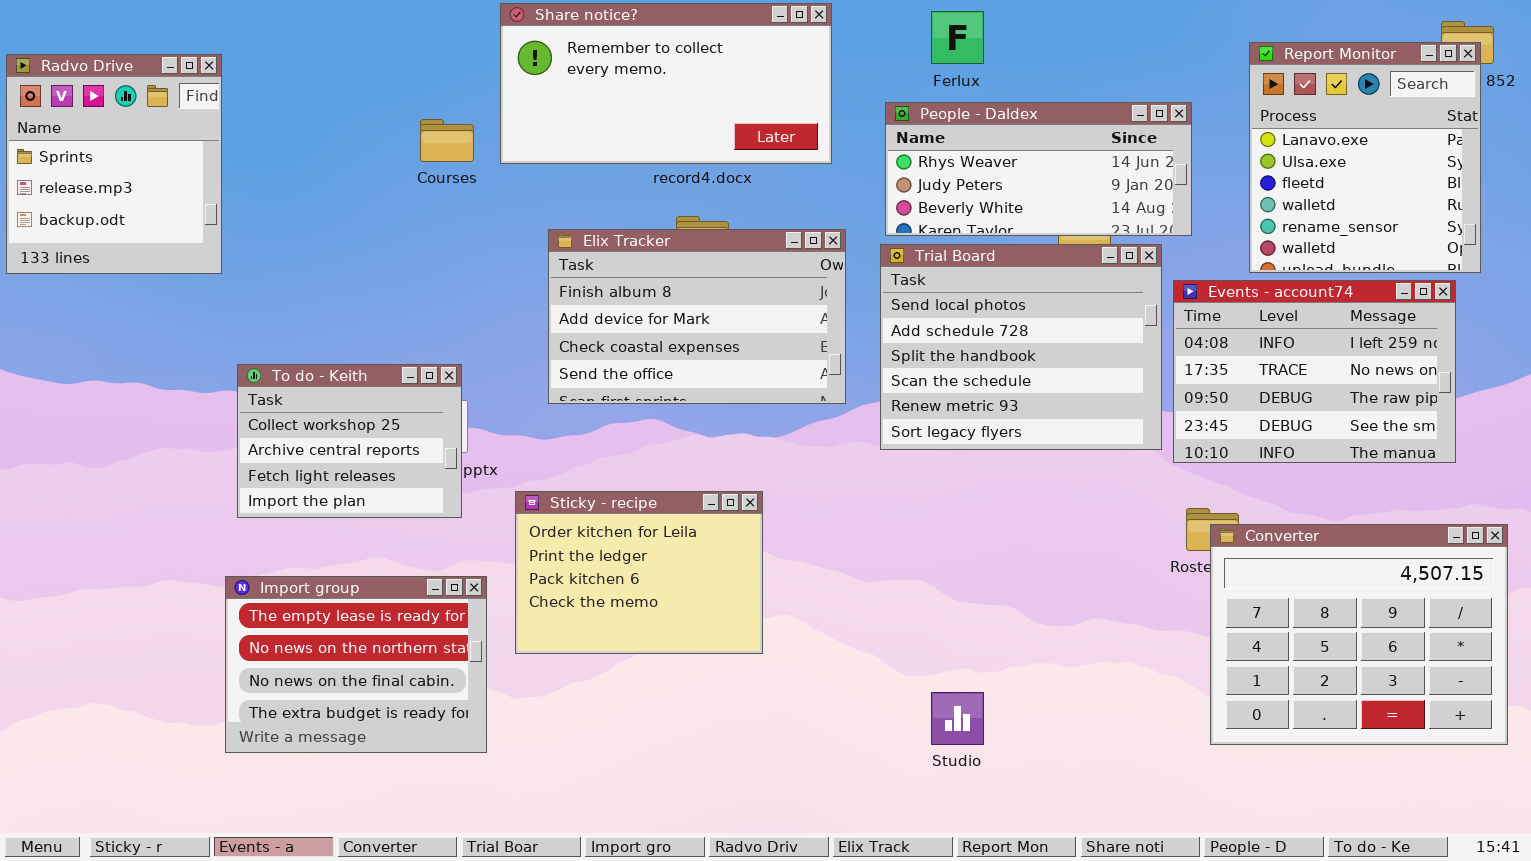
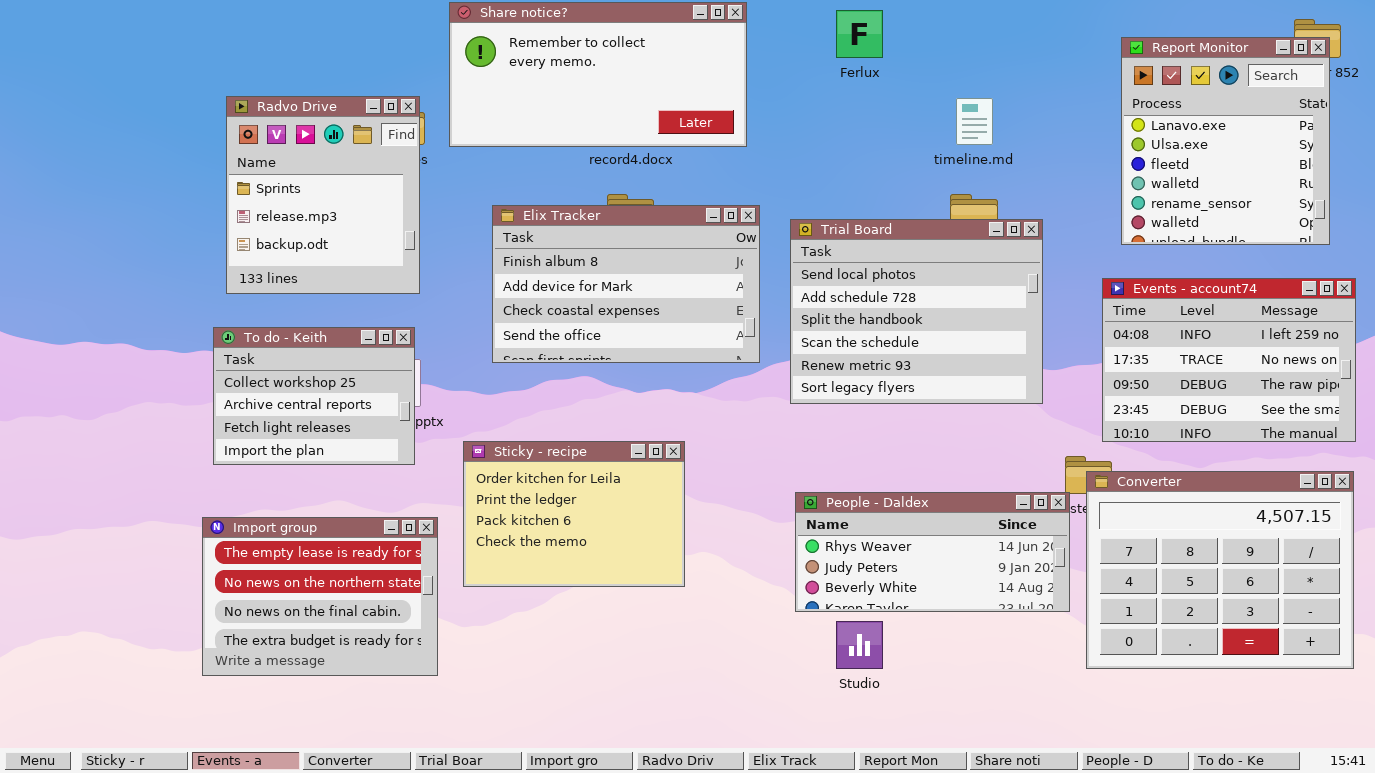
Radvo Drive: [6,54,222,274] -> [226,96,420,294], moved
People - Daldex: [885,102,1192,236] -> [795,492,1070,612], moved
Events - account74: [1173,280,1456,463] -> [1102,278,1356,442], moved

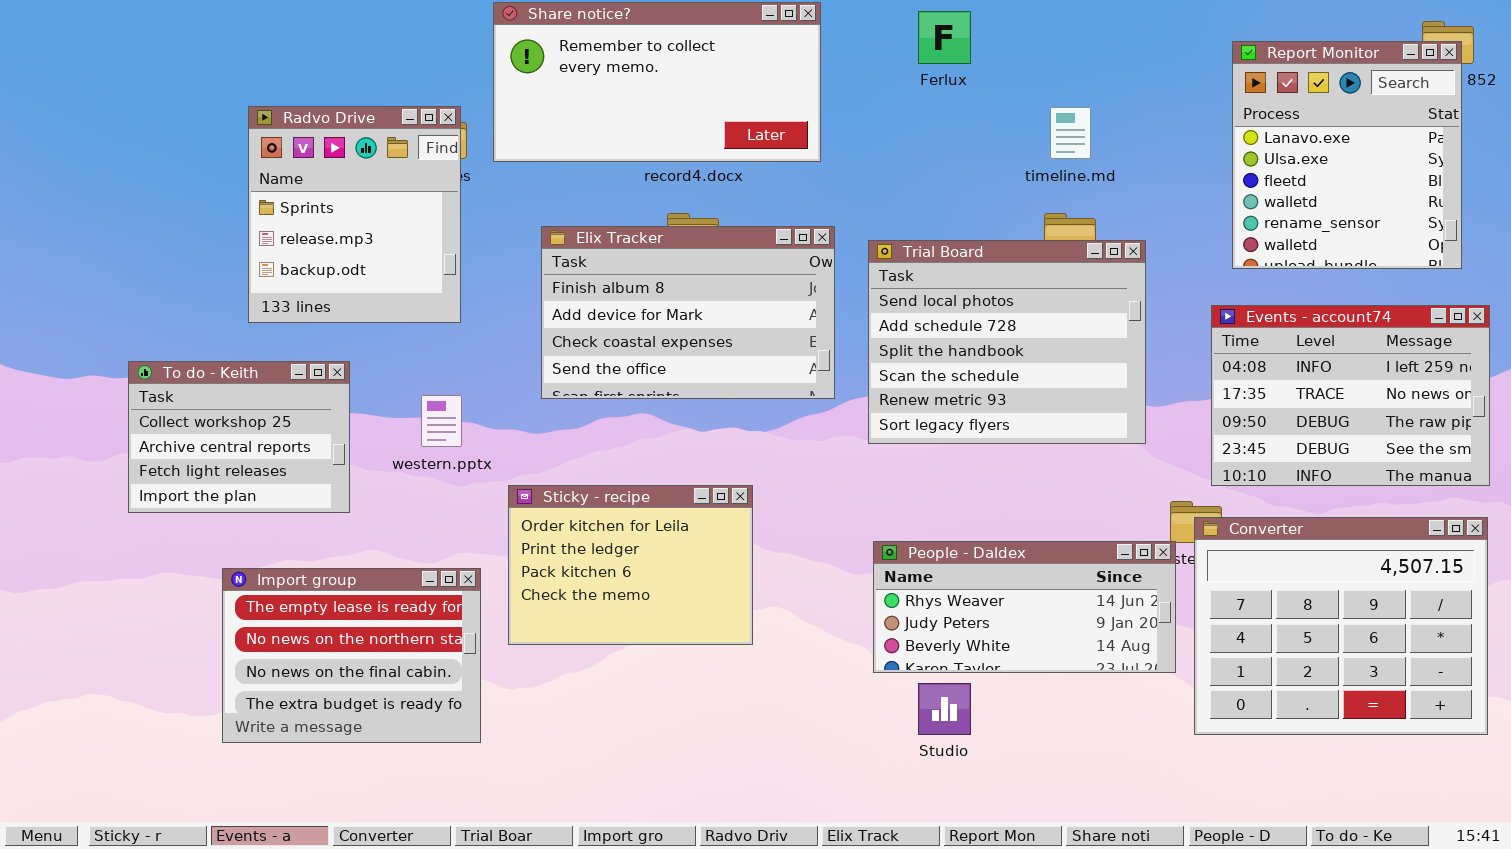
To do - Keith: [213,327,415,465] -> [128,361,350,513], moved

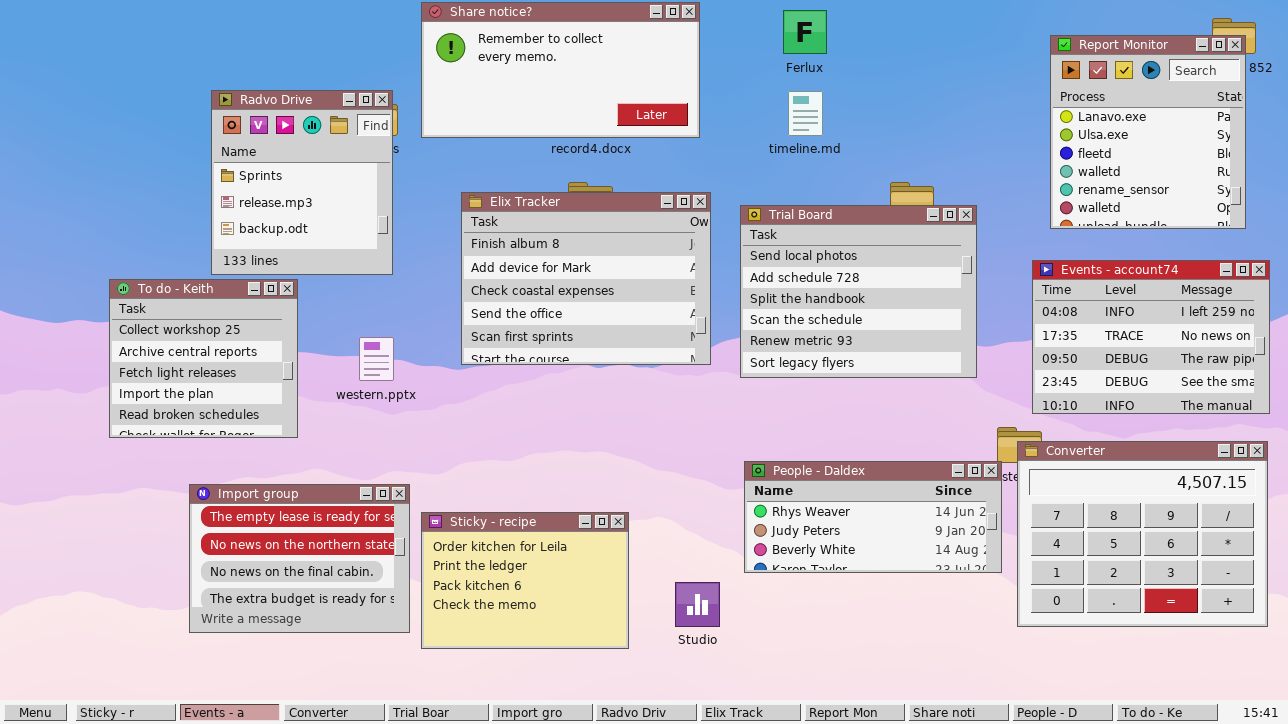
timeline.md: [1050,107,1091,159] -> [788,91,823,136], moved
Elix Tracker: [541,226,835,399] -> [461,192,711,365], resized
To do - Keith: [128,361,350,513] -> [109,279,298,438], resized
Sticky - recipe: [508,485,753,645] -> [421,512,629,649], moved
Studio: [918,683,971,735] -> [675,582,720,627], moved

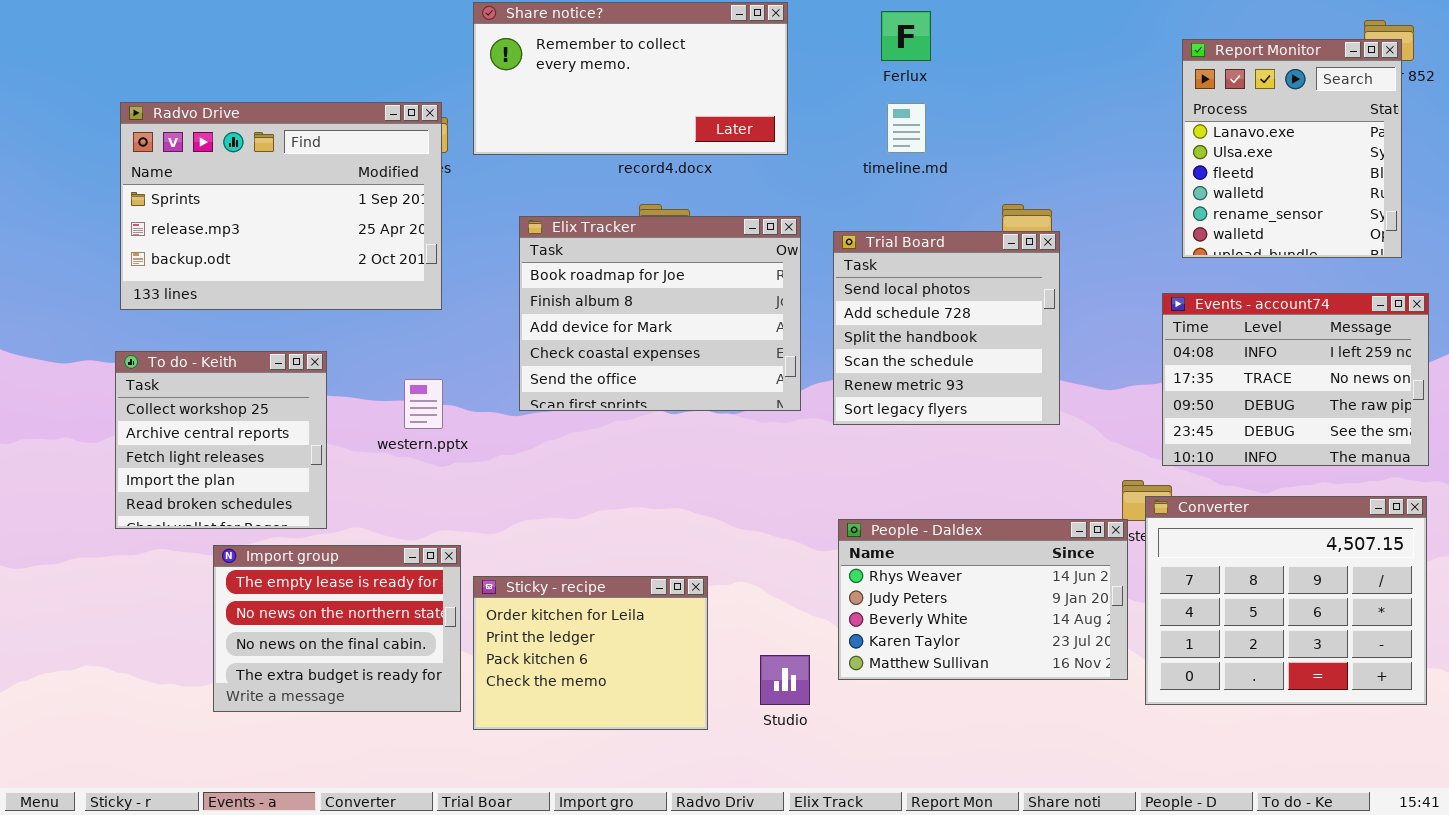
Radvo Drive: [211,90,393,275] -> [120,102,442,310], resized
Elix Tracker: [461,192,711,365] -> [519,216,801,411], scrolled up 1 row
Trial Board: [740,205,977,378] -> [833,231,1060,425], resized
To do - Keith: [109,279,298,438] -> [115,351,327,529], moved
People - Daldex: [744,461,1002,573] -> [838,519,1128,680], resized

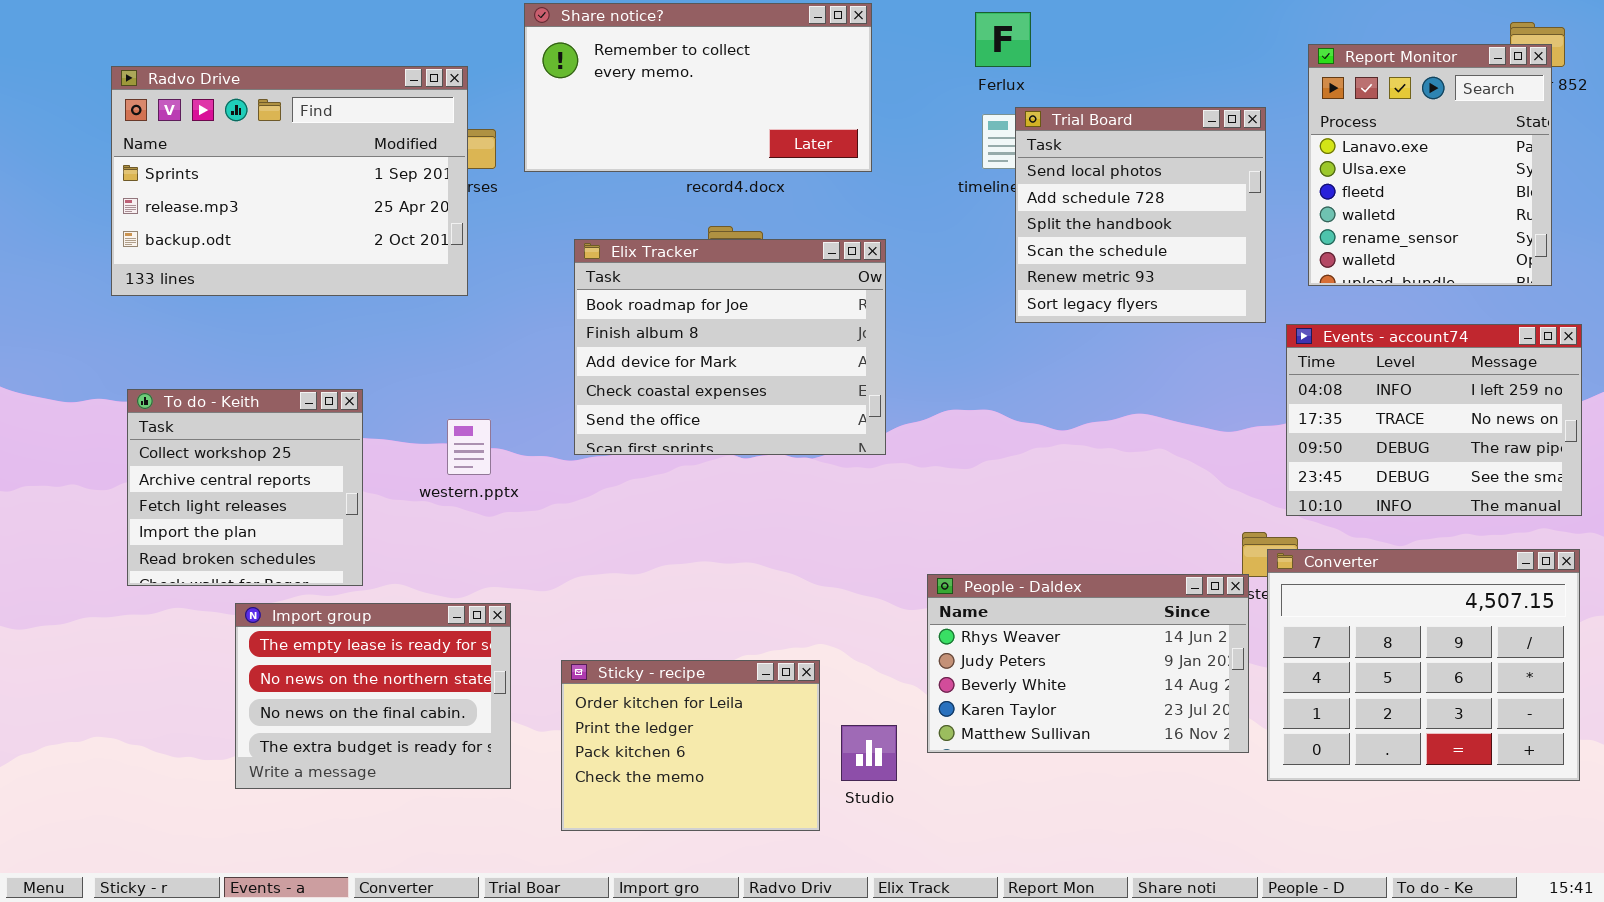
Radvo Drive: [120,102,442,310] -> [111,66,468,296], moved
Trial Board: [833,231,1060,425] -> [1015,107,1266,323], moved
Sticky - recipe: [473,576,708,730] -> [561,660,820,831], moved

